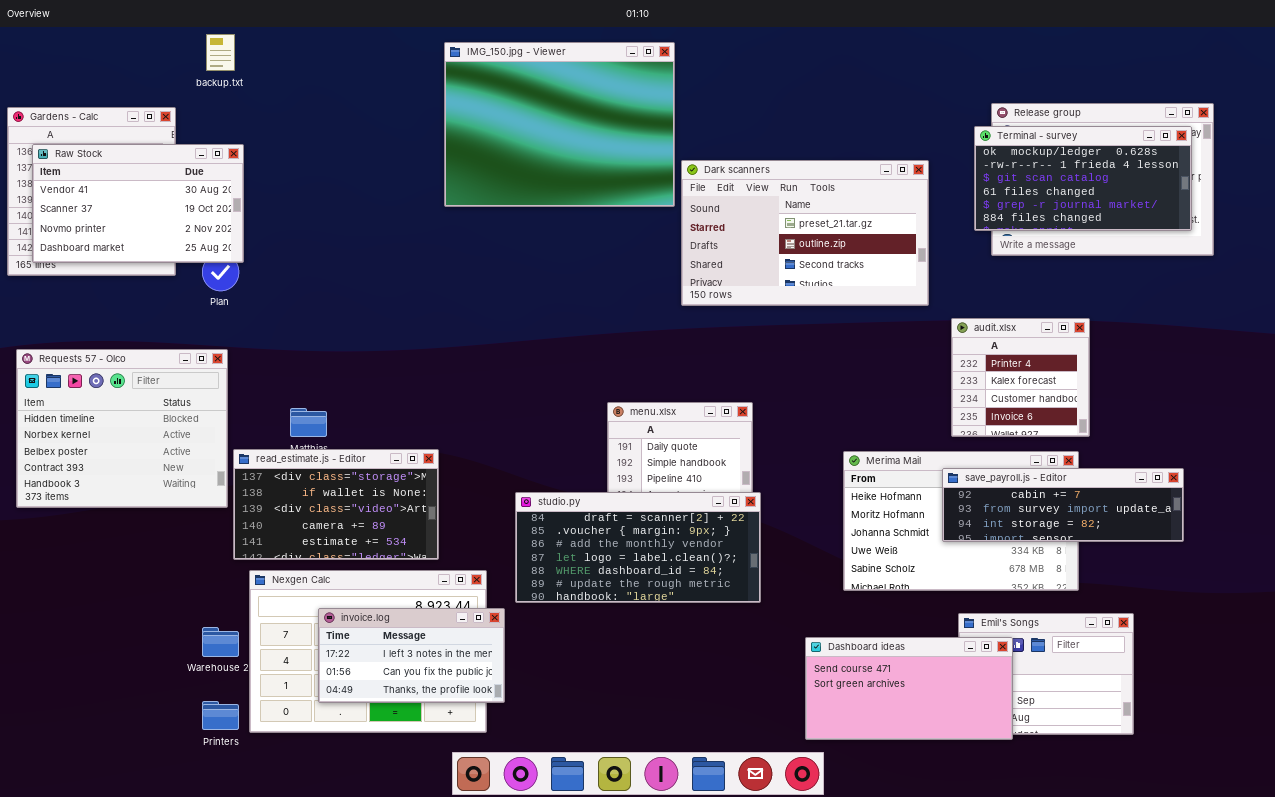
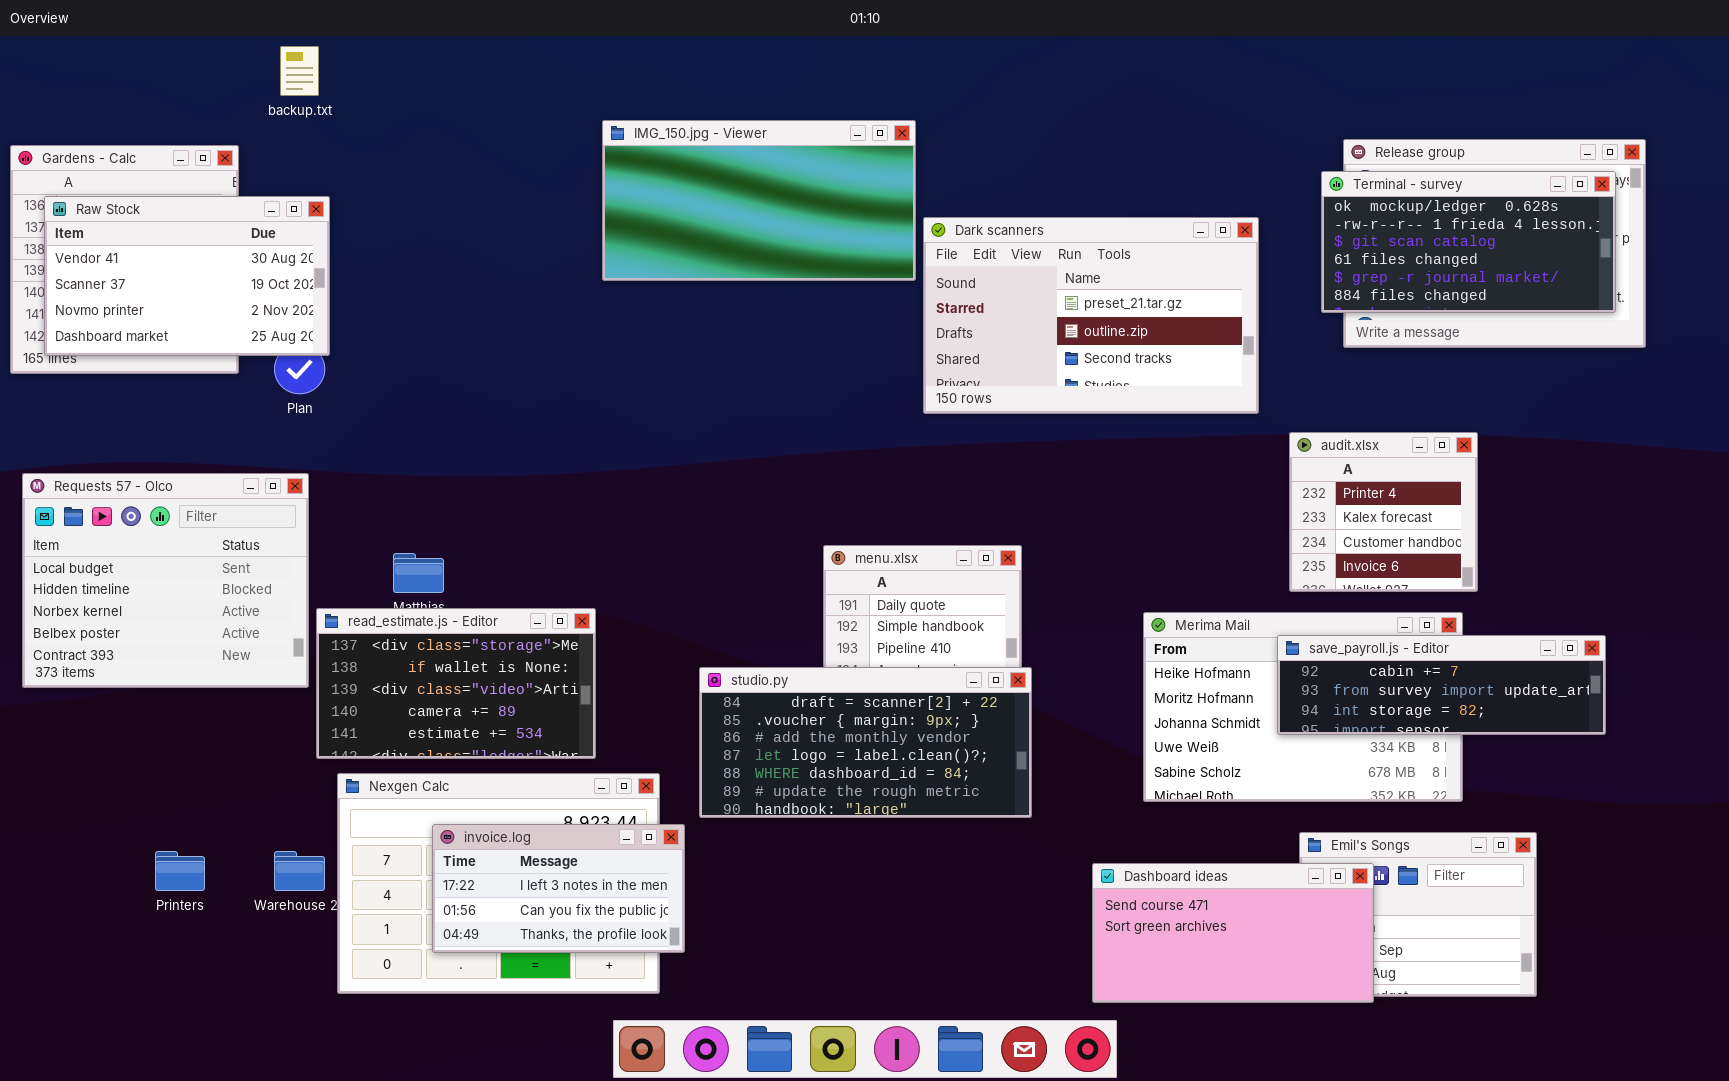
IMG_150.jpg - Viewer: [444,42,675,207] -> [602,120,916,281], resized
Requests 57 - Olco: [16,349,228,508] -> [22,473,309,688], scrolled up 1 row
Printers: [202,701,239,730] -> [155,851,205,891], moved

